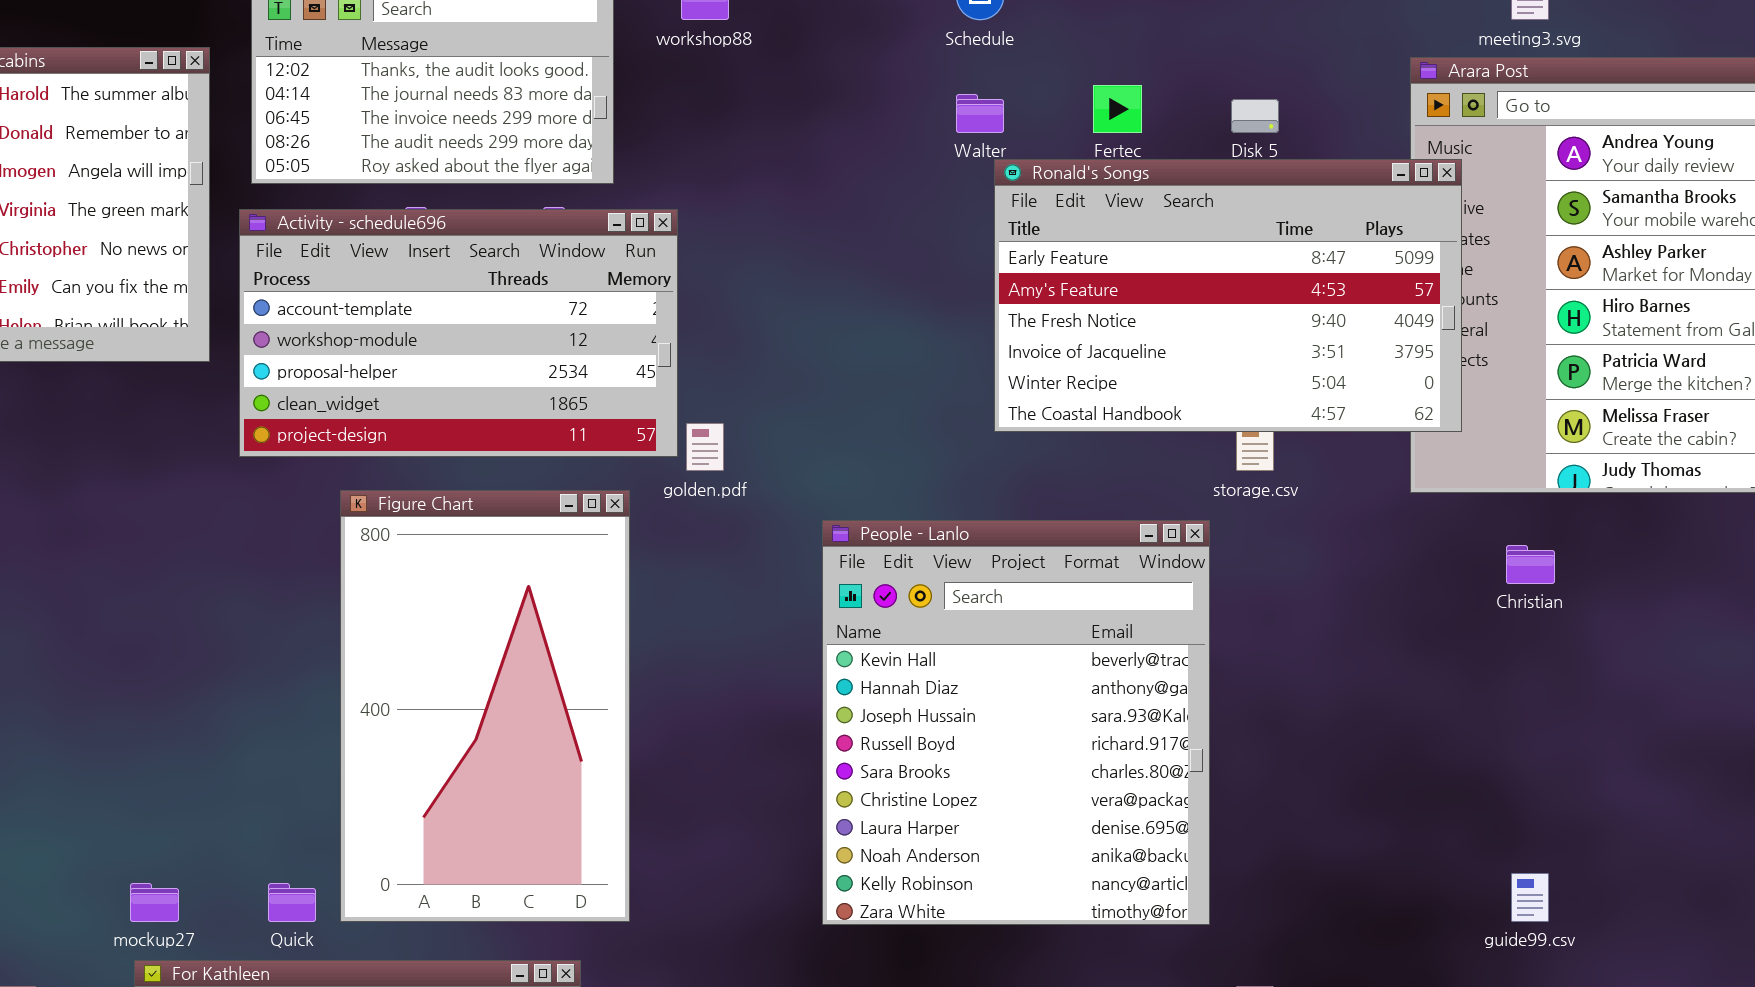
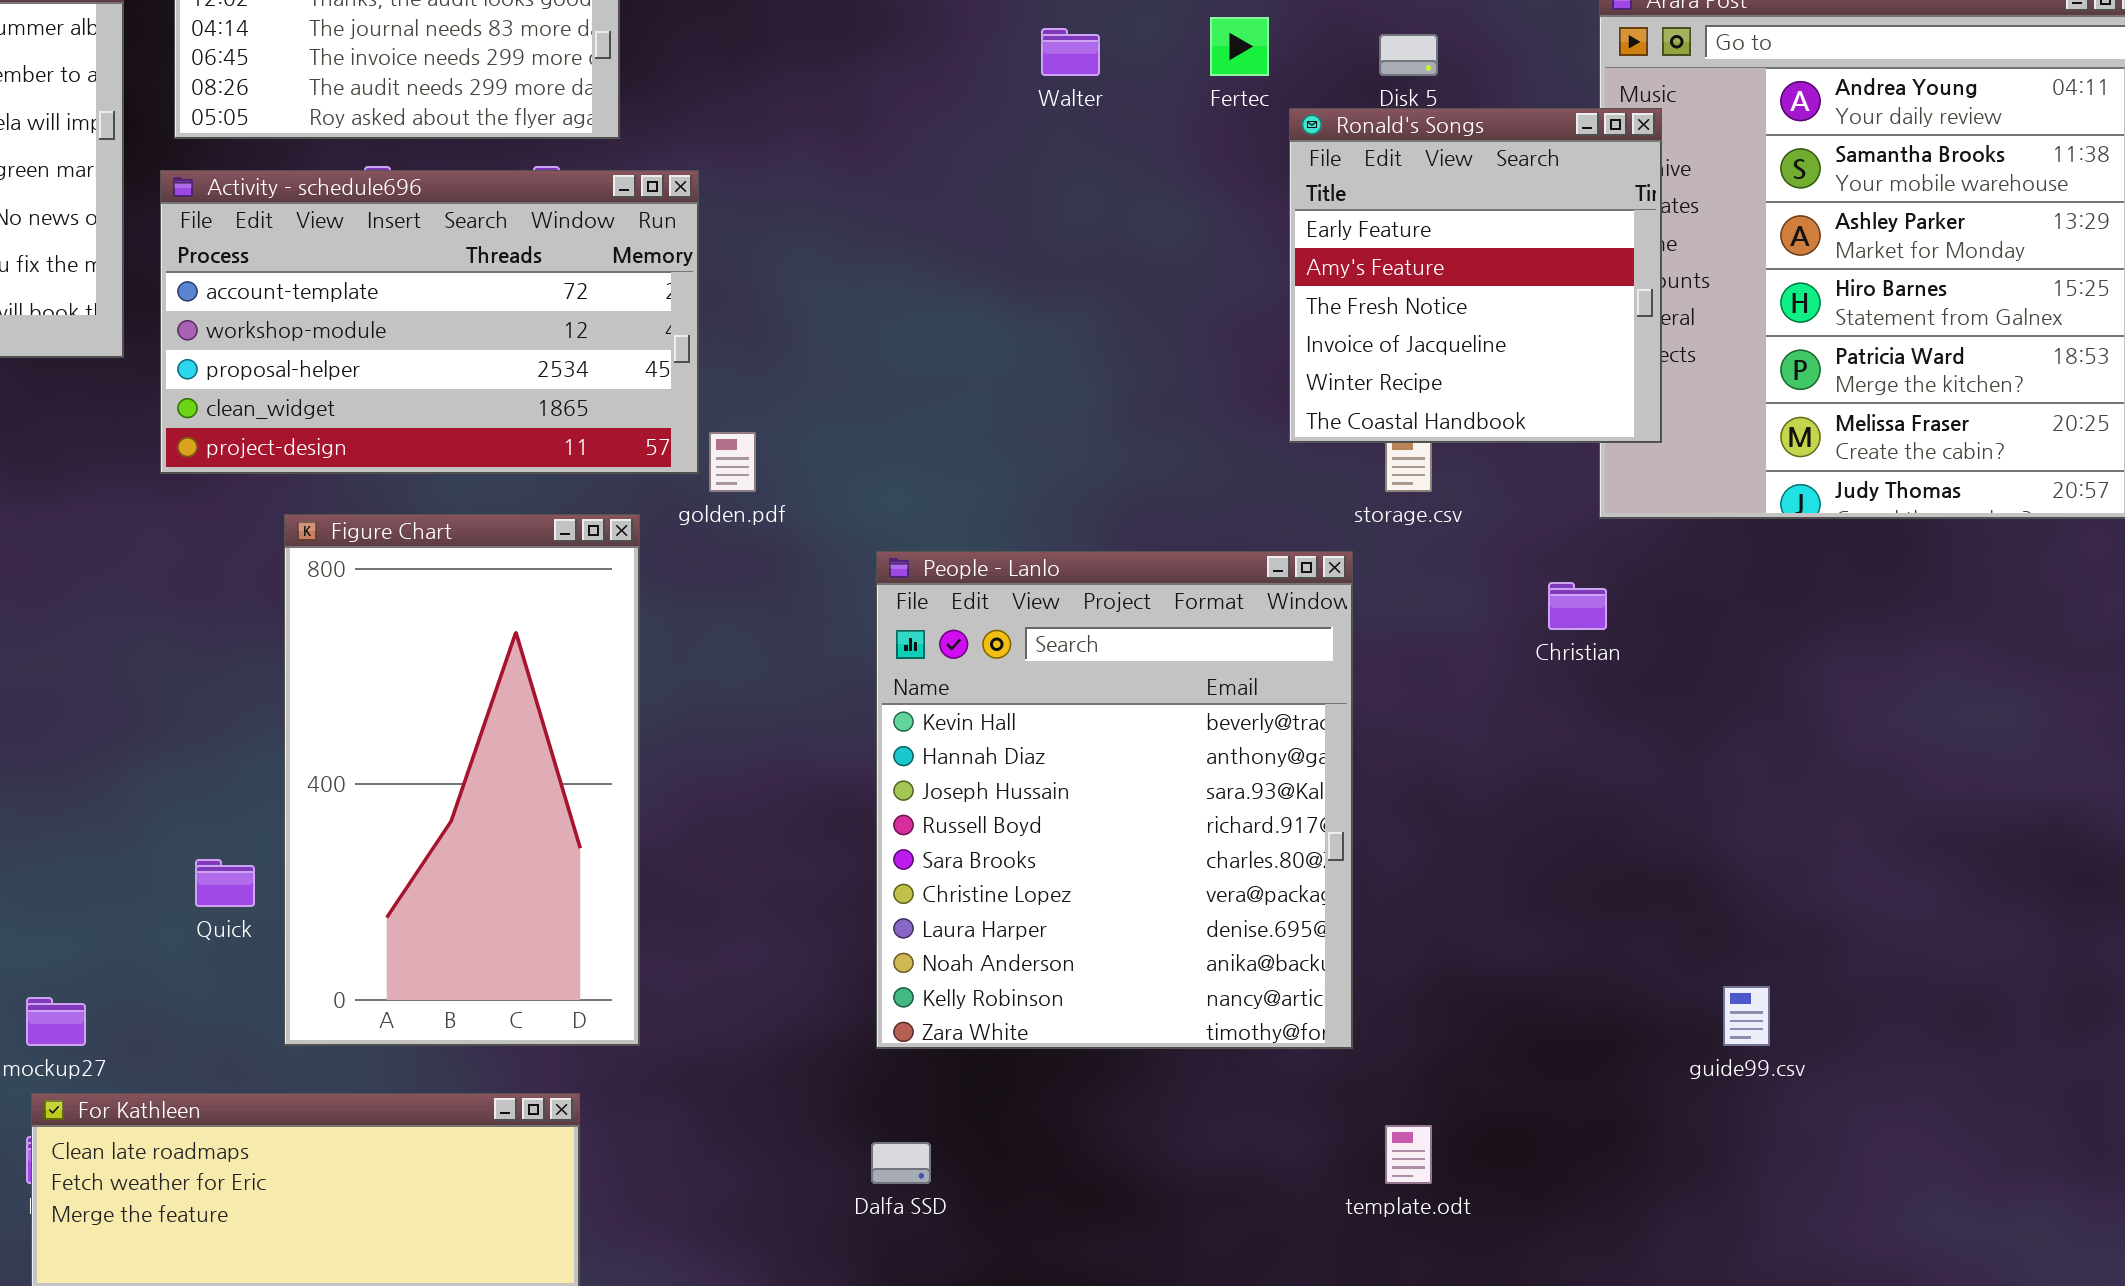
Ronald's Songs: [994,159,1462,432] -> [1289,108,1662,443], resized
Christian: [1506,545,1555,584] -> [1548,582,1607,630], moved
Quick: [268,883,316,922] -> [195,859,255,907], moved

